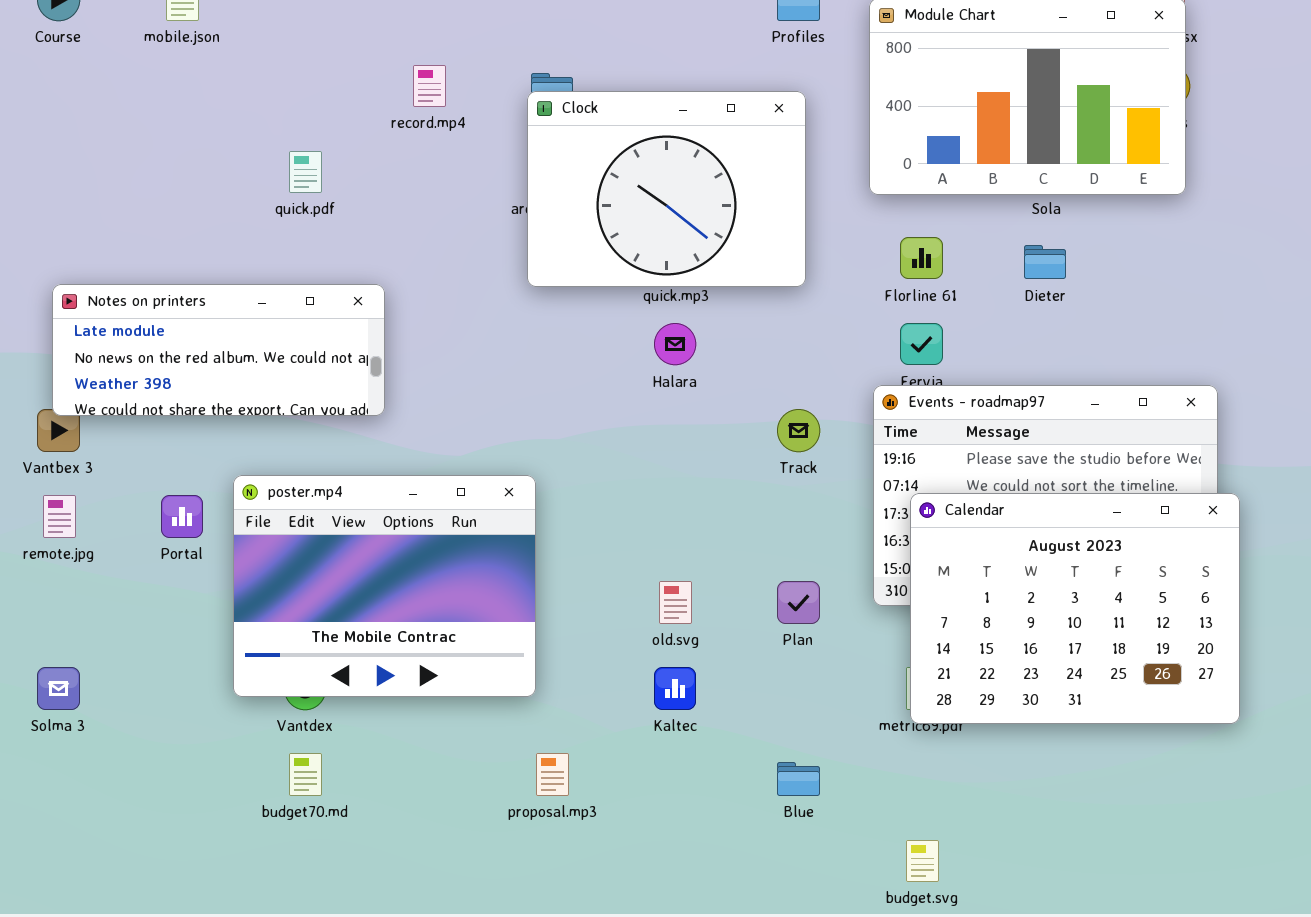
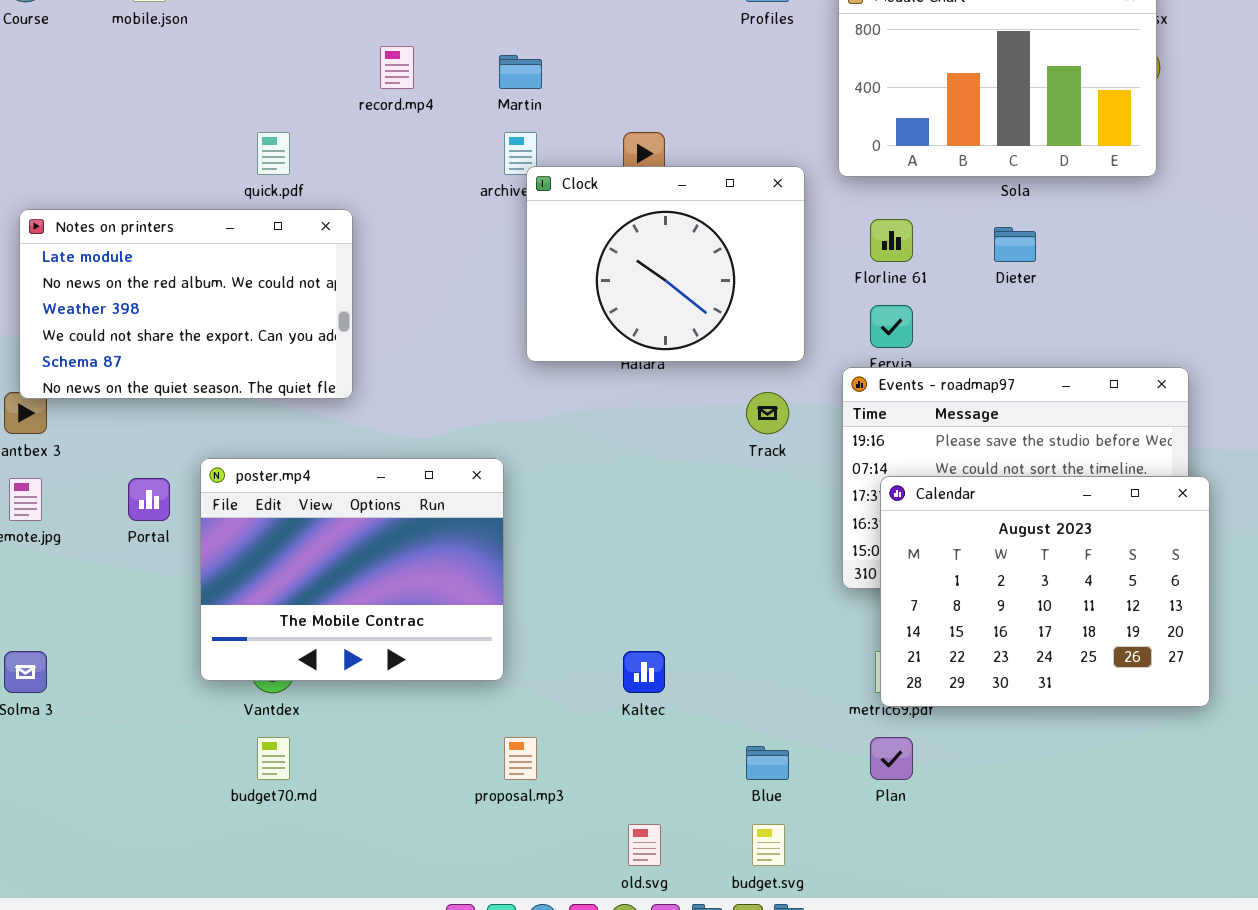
Clock: [527,91,806,287] -> [526,166,805,362], moved
Notes on printers: [52,284,385,416] -> [19,209,353,399], resized
old.svg: [659,581,692,624] -> [628,824,661,866], moved
Plan: [777,581,820,624] -> [870,737,913,780], moved
budget.svg: [906,840,939,882] -> [752,824,785,866], moved

